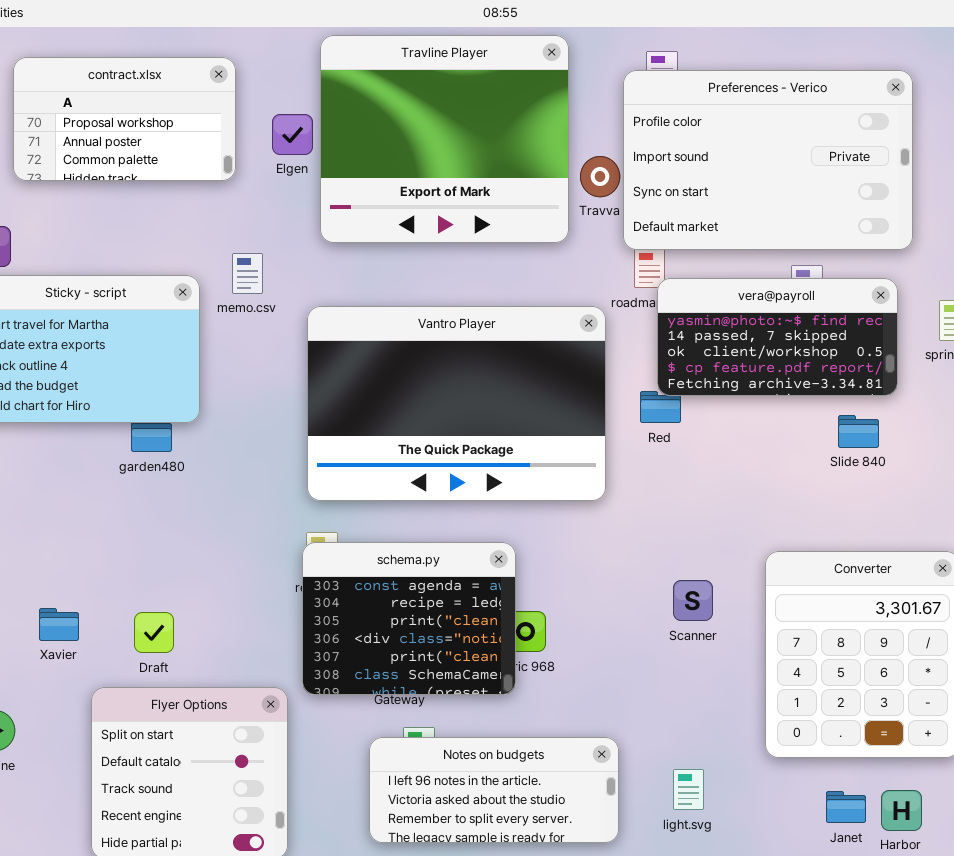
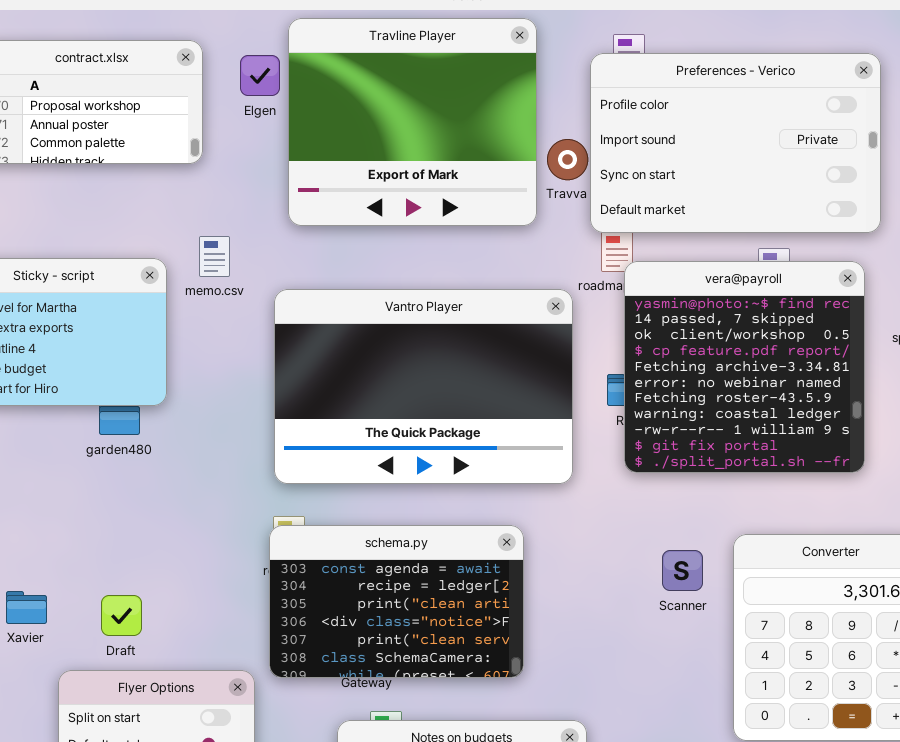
Elgen: [272,114,313,155] -> [240,55,280,96], moved
vera@payroll: [657,278,898,396] -> [624,261,865,473], resized
schema.py: [302,542,516,695] -> [269,525,524,678], resized
Scanner: [673,580,713,621] -> [662,550,703,591], moved

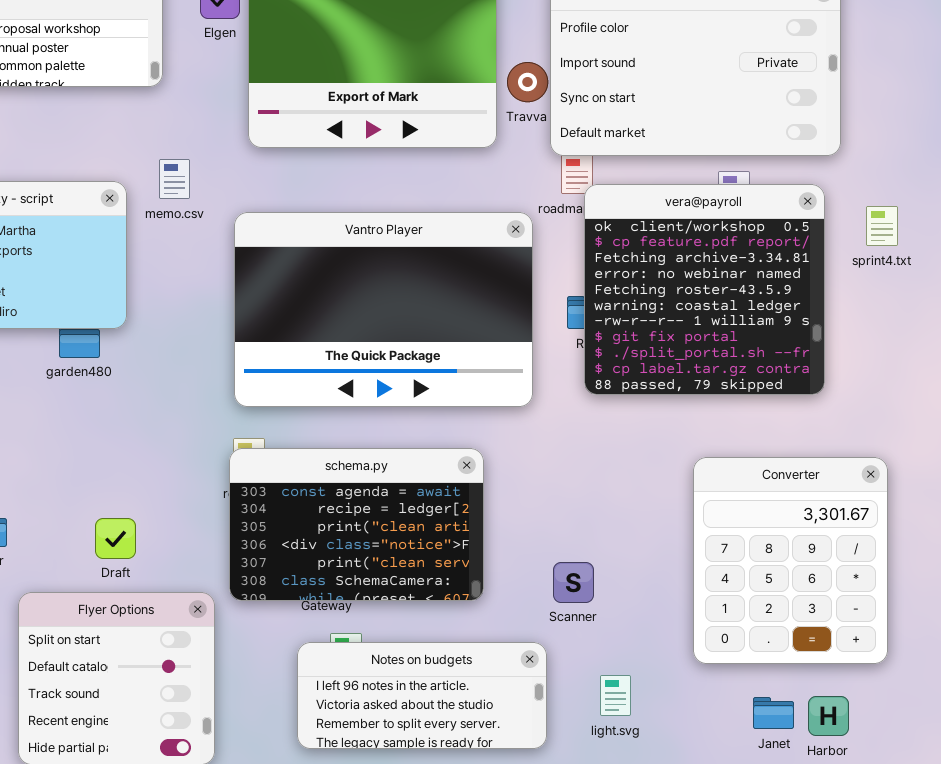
vera@payroll: [624,261,865,473] -> [584,184,825,395], scrolled down 2 rows
Scanner: [662,550,703,591] -> [553,562,594,603], moved
Draft: [101,595,142,636] -> [95,518,136,559], moved

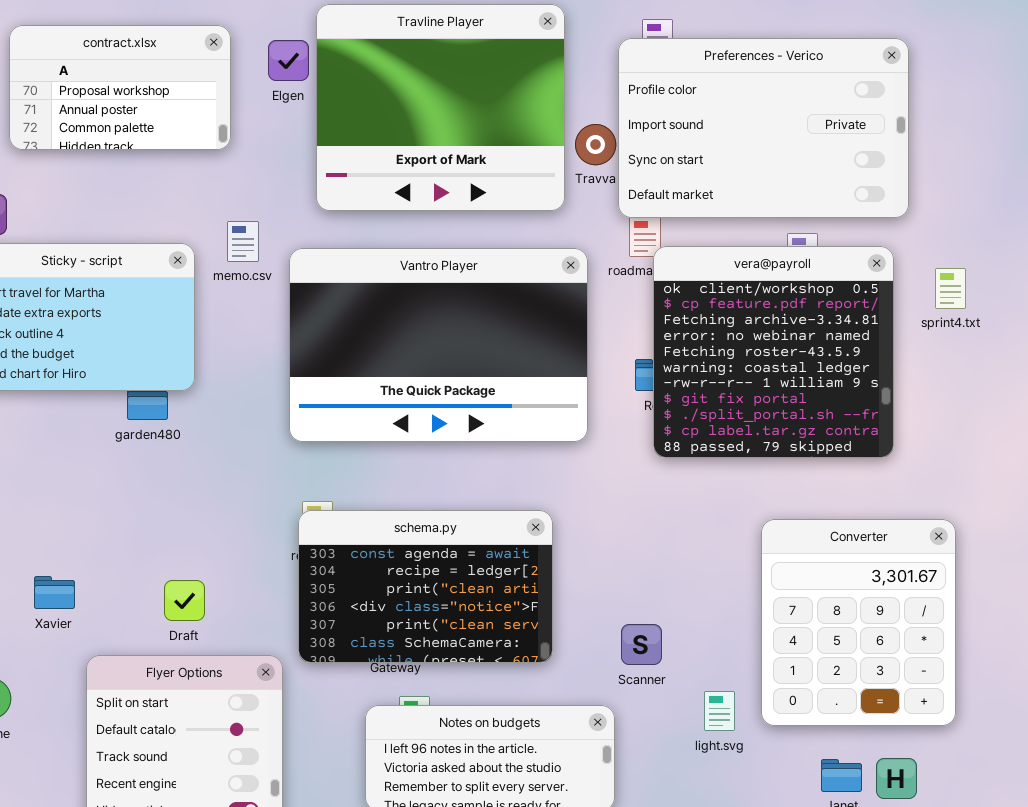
Vantro Player: [234,212,533,407] -> [289,248,588,442], moved
light.svg: [600,675,631,716] -> [704,691,735,731], moved

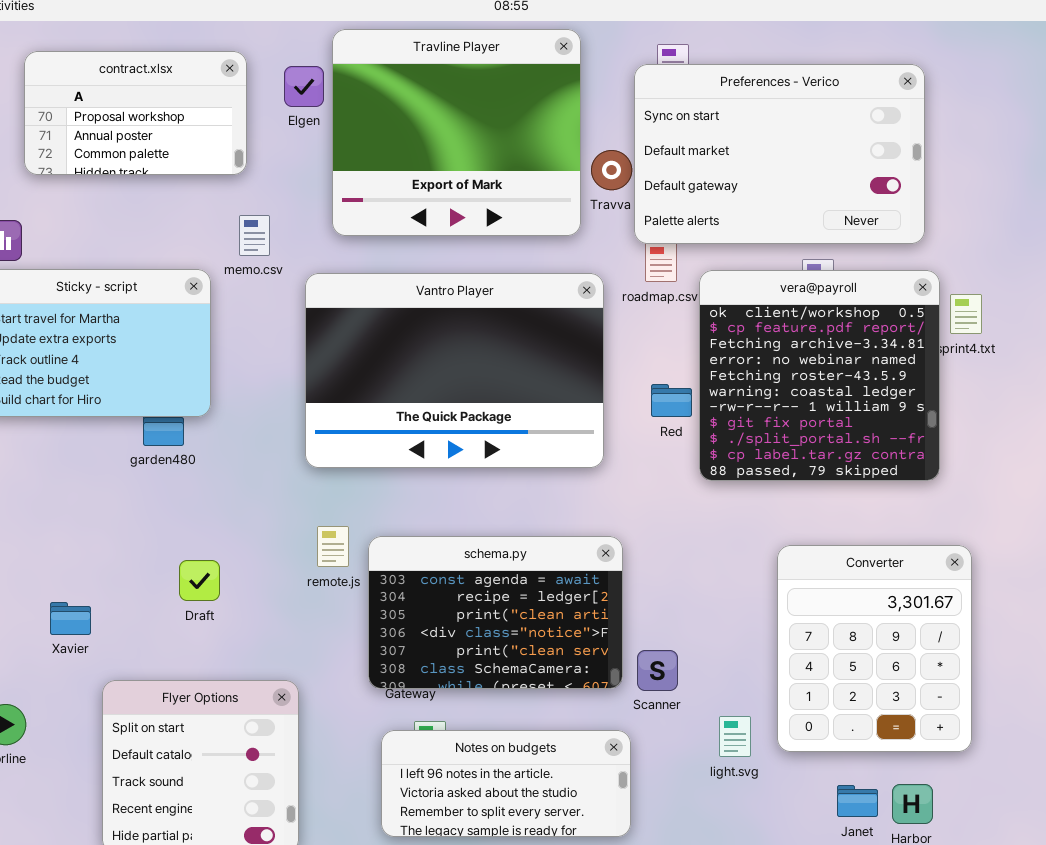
Preferences - Verico: [618,38,909,218] -> [634,64,925,244], scrolled down 2 rows
memo.csv: [227,221,259,262] -> [239,215,270,256], moved
vera@payroll: [653,246,894,458] -> [699,270,940,481], moved
schema.py: [298,510,553,663] -> [368,536,623,689], moved
Draft: [164,580,205,621] -> [179,560,220,601], moved

